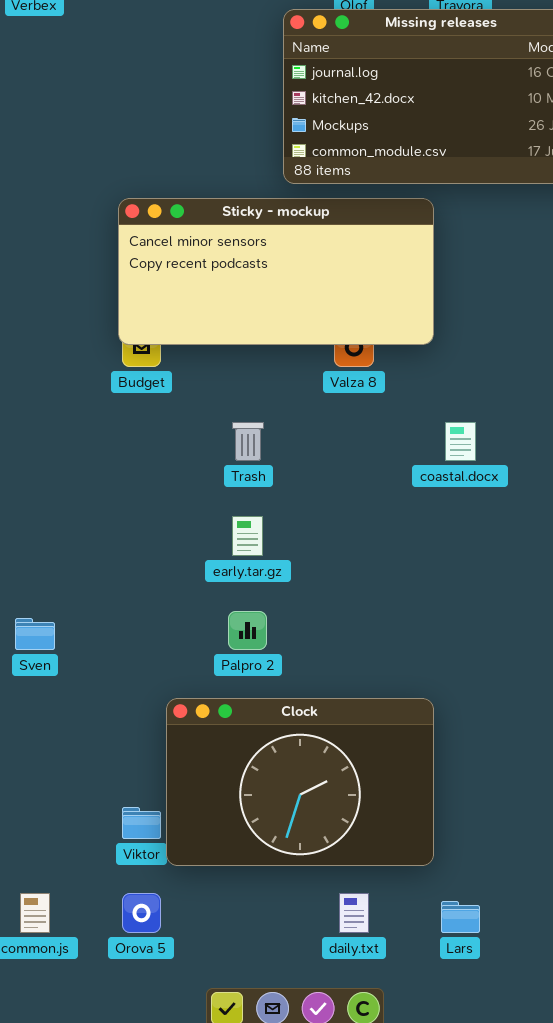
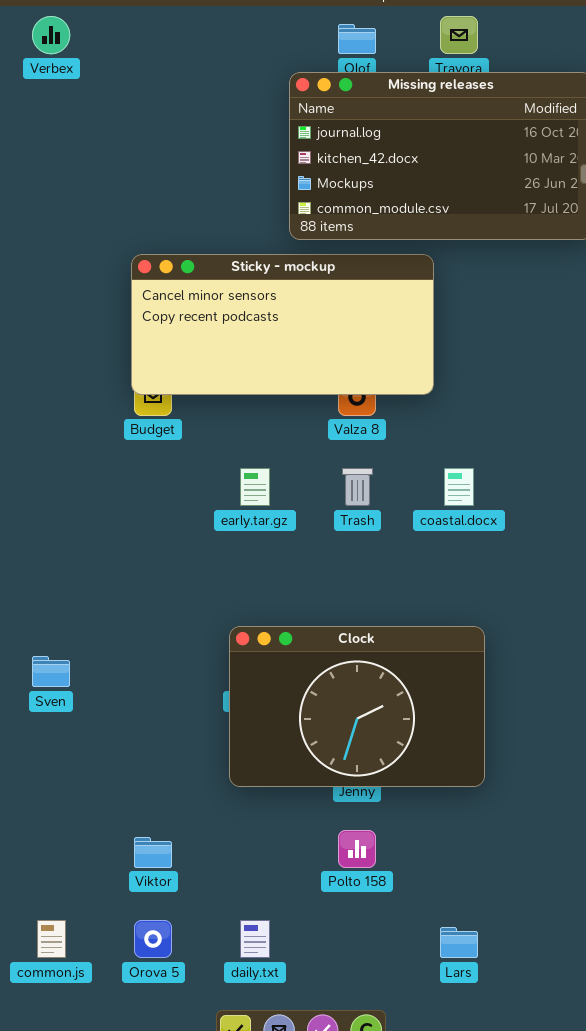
Trash: [232,422,264,461] -> [342,468,373,506], moved
early.tar.gz: [232,516,263,556] -> [240,468,270,506], moved
Clock: [166,698,434,866] -> [229,626,485,787], moved
daily.txt: [339,893,369,933] -> [240,920,270,958], moved

